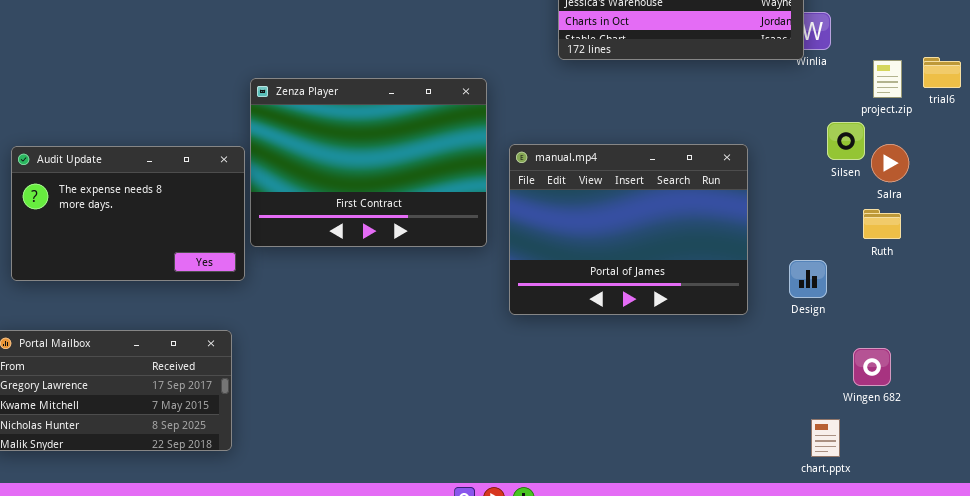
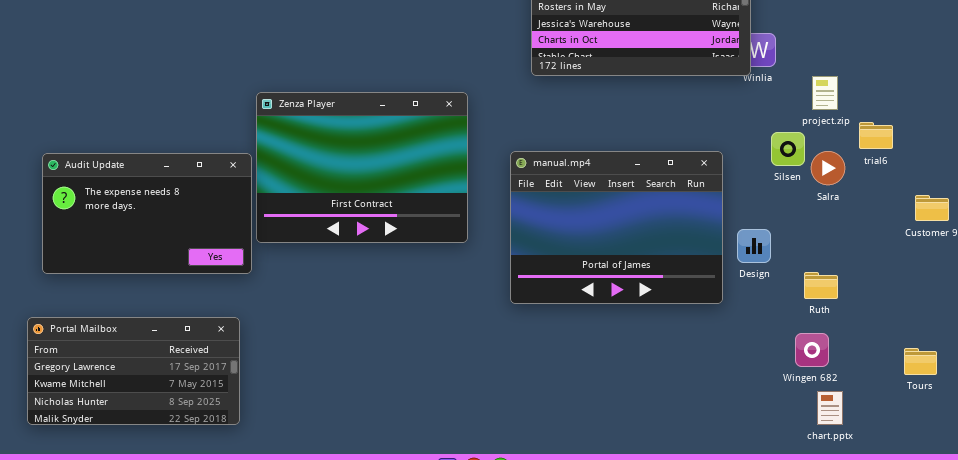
trial6: [923,57,961,88] -> [859,122,893,149], moved
manual.mp4: [509,144,748,315] -> [510,151,723,304], moved
Ruth: [863,209,901,239] -> [804,272,838,299], moved
Design: [789,260,827,298] -> [737,229,771,263], moved
chart.pptx: [811,419,840,457] -> [817,391,843,425], moved

